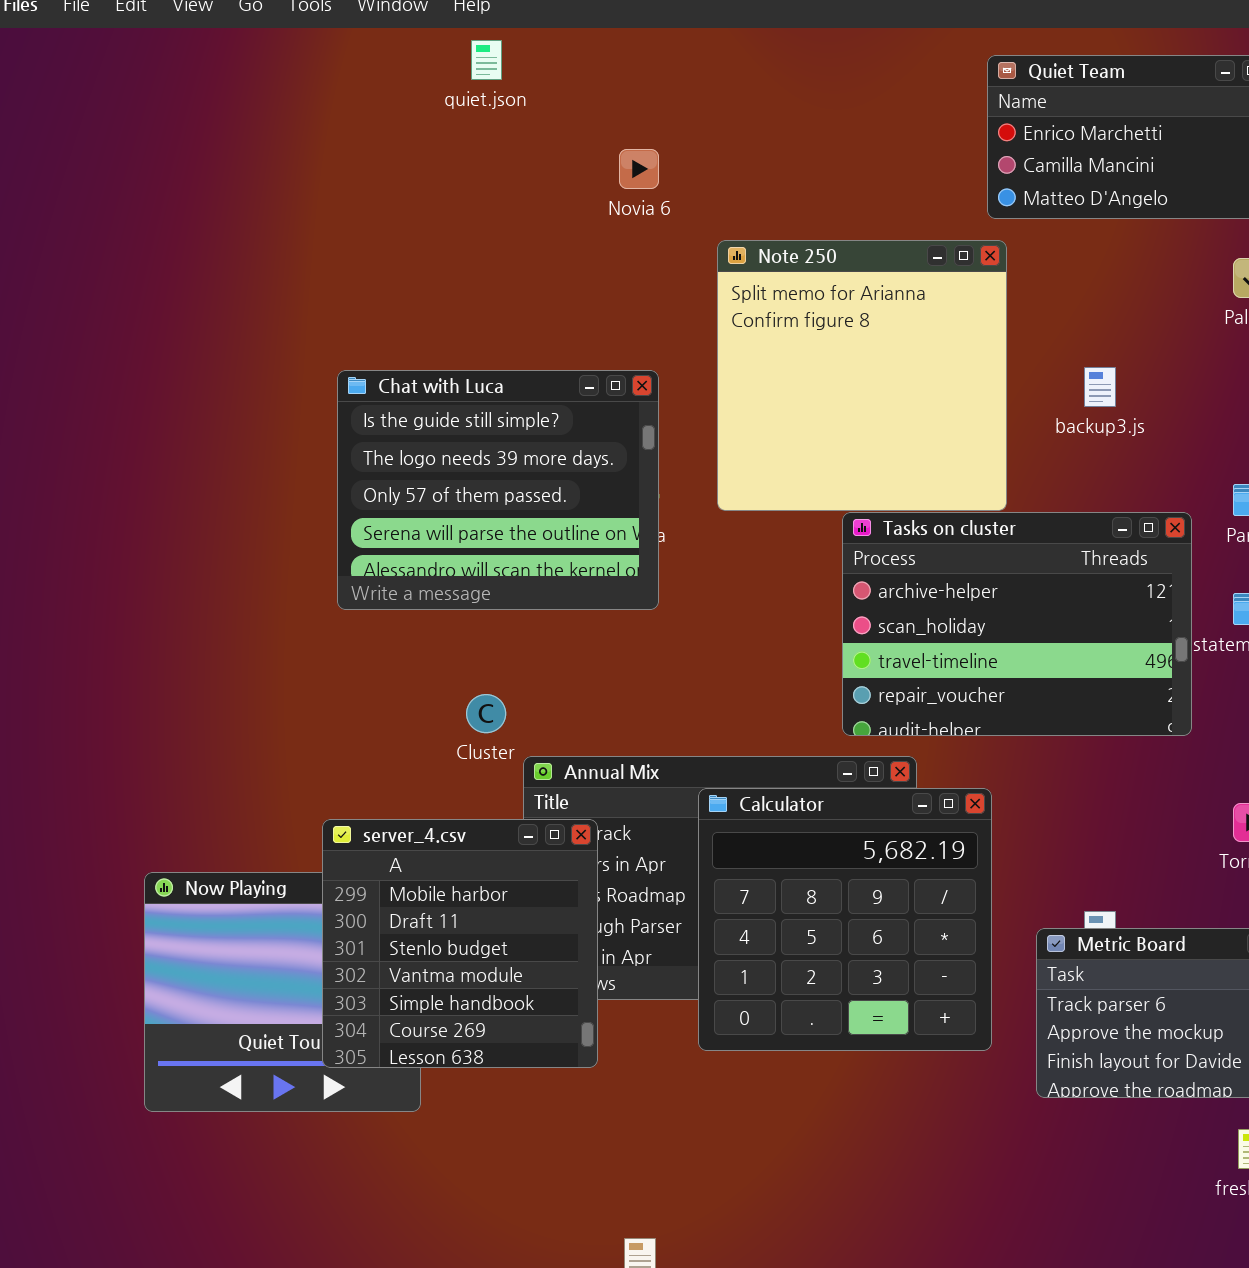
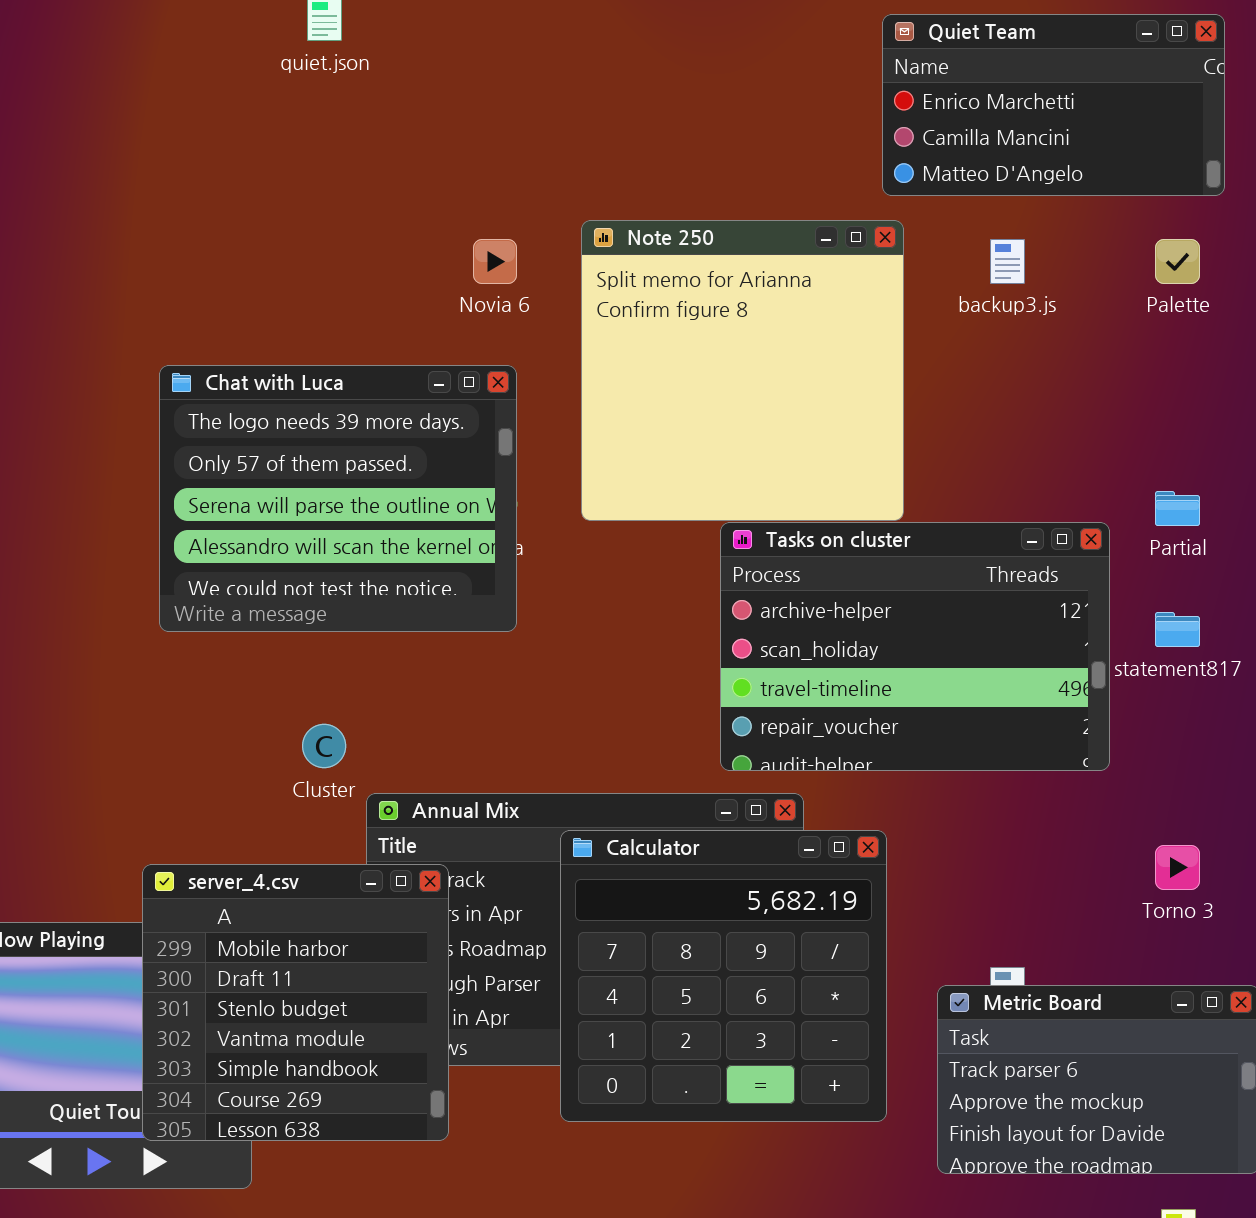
Novia 6: [619,149,659,189] -> [473,239,517,284], moved
backup3.js: [1084,367,1116,407] -> [990,239,1025,284], moved
Chat with Luca: [337,370,659,610] -> [159,365,517,632], scrolled down 1 row

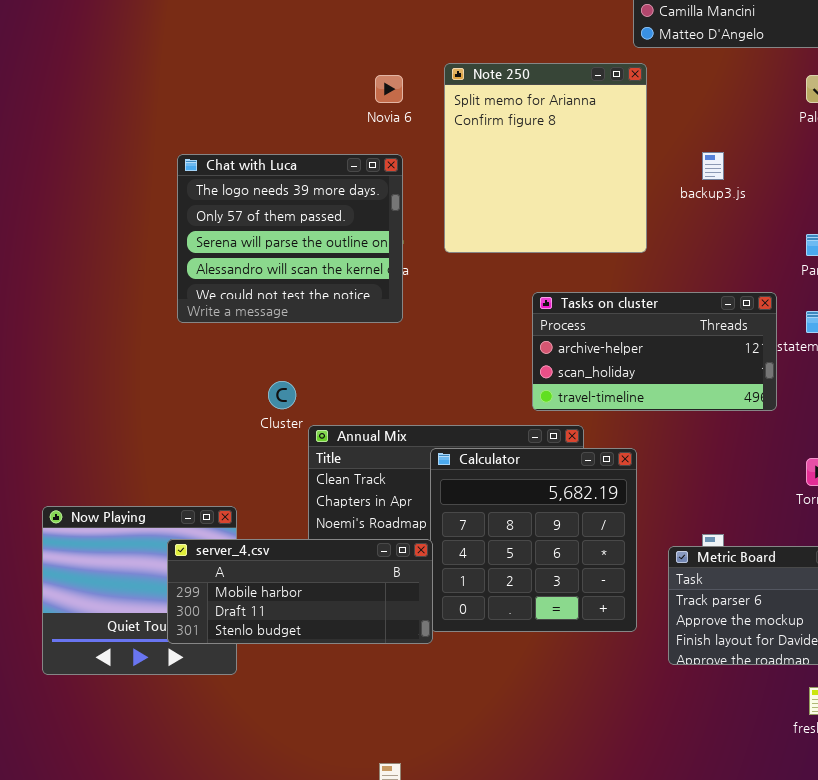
backup3.js: [990,239,1025,284] -> [702,152,724,180], moved
Tasks on cluster: [720,522,1110,771] -> [532,292,777,411], resized
server_4.csv: [142,864,449,1141] -> [167,539,433,644], resized

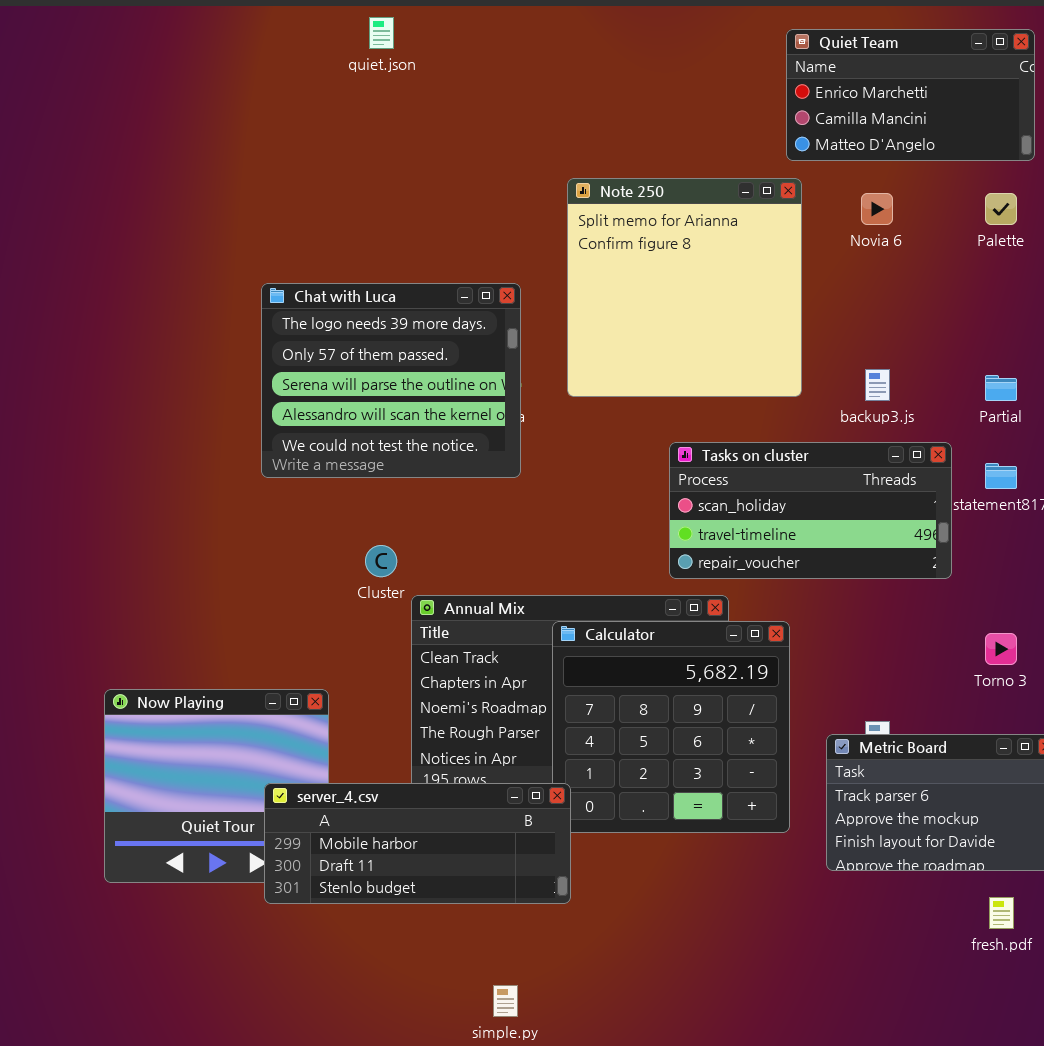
Novia 6: [375,75,403,103] -> [861,193,893,225], moved
backup3.js: [702,152,724,180] -> [865,369,890,401], moved
Tasks on cluster: [532,292,777,411] -> [669,442,952,579], scrolled down 1 row
server_4.csv: [167,539,433,644] -> [264,783,571,904], moved

